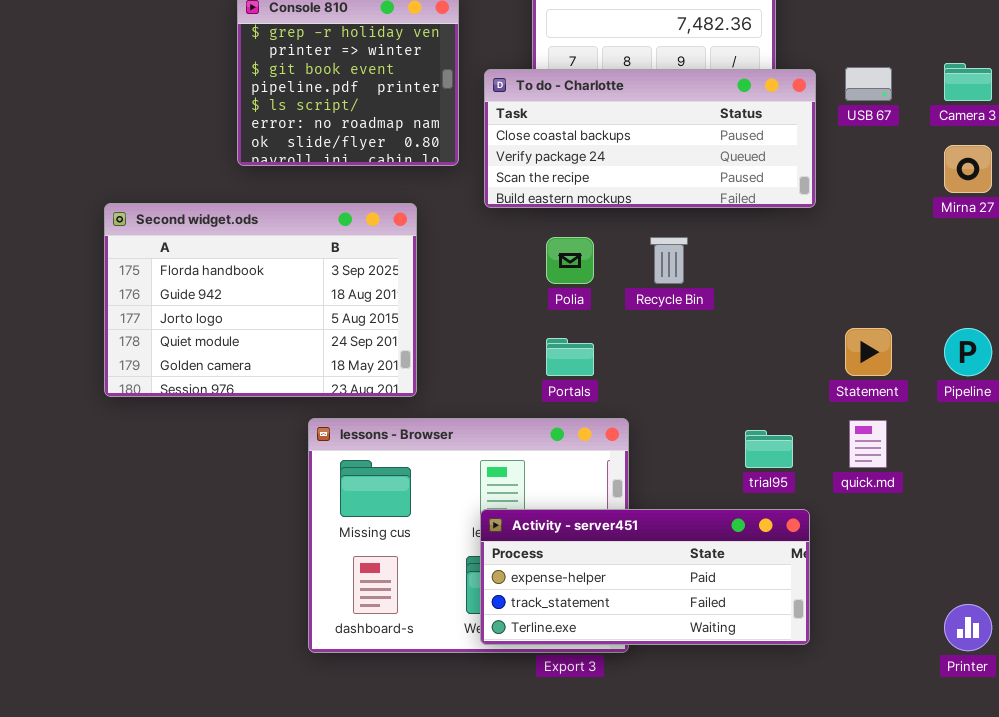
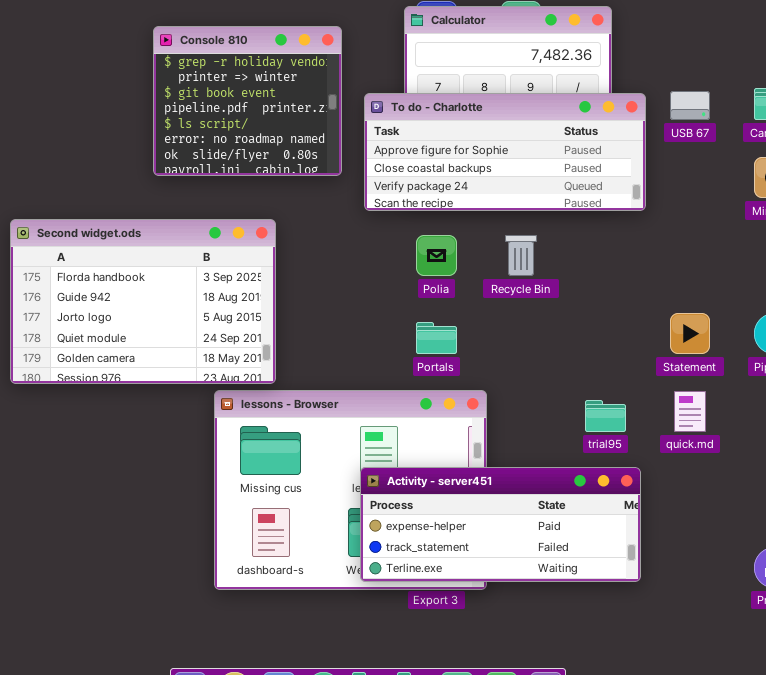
To do - Charlotte: [484,69,816,208] -> [364,93,646,211], scrolled up 1 row
Second widget.ods: [104,203,417,397] -> [10,219,276,384], moved

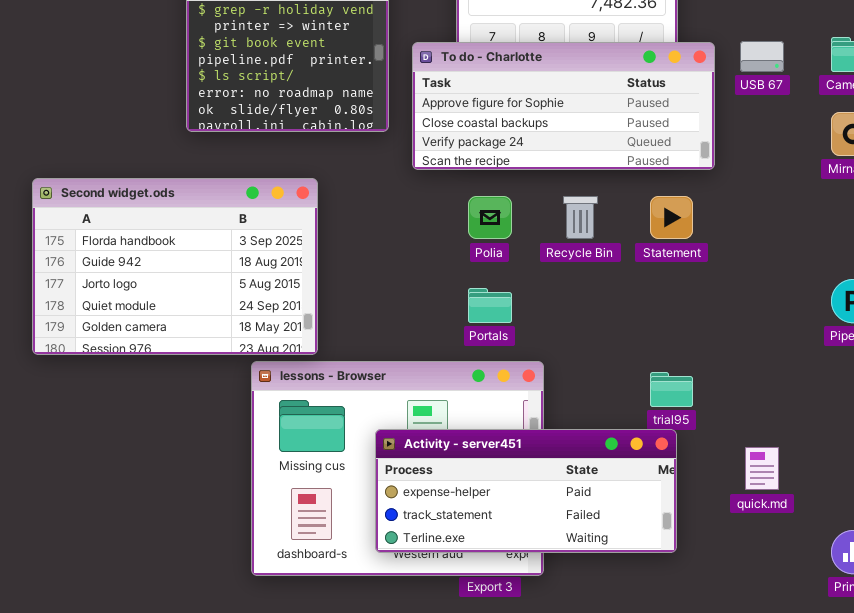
Statement: [670,313,710,354] -> [650,196,693,239], moved
quick.md: [674,391,706,432] -> [745,447,779,490], moved
Activity - server451: [360,467,641,582] -> [375,429,677,553], moved

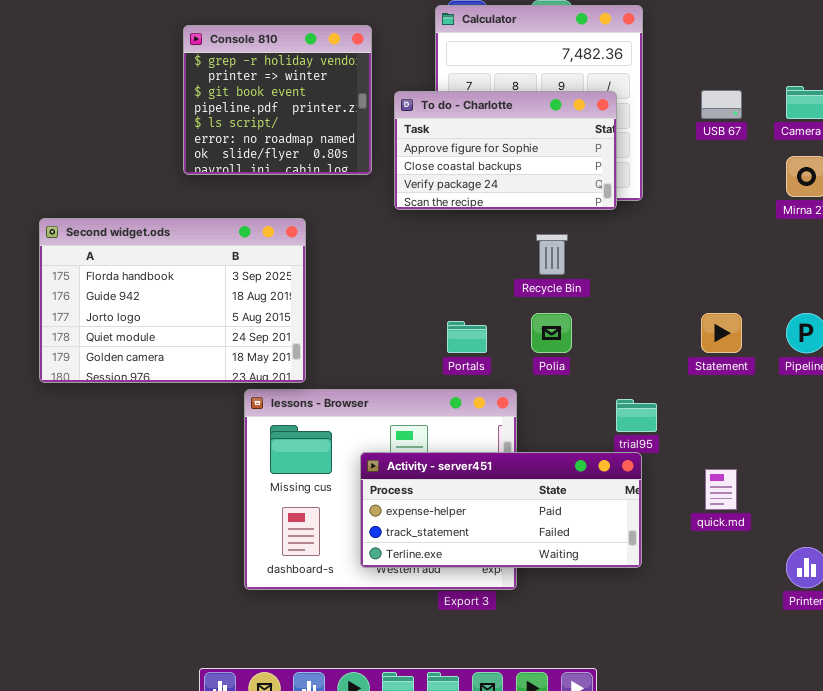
To do - Charlotte: [412,42,715,170] -> [394,91,617,210], resized
Polia: [468,196,512,239] -> [531,313,572,353], moved
Statement: [650,196,693,239] -> [701,313,742,353], moved

